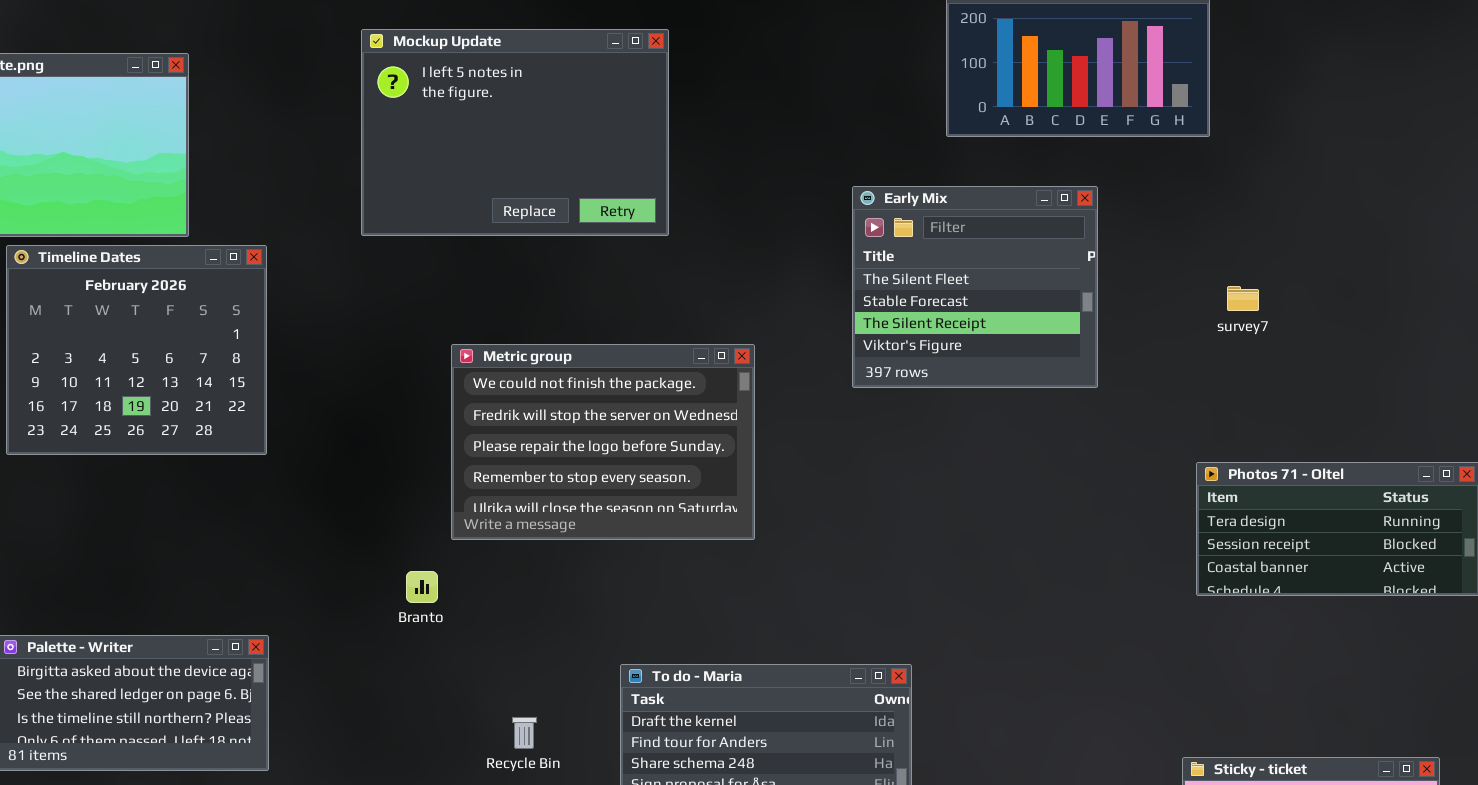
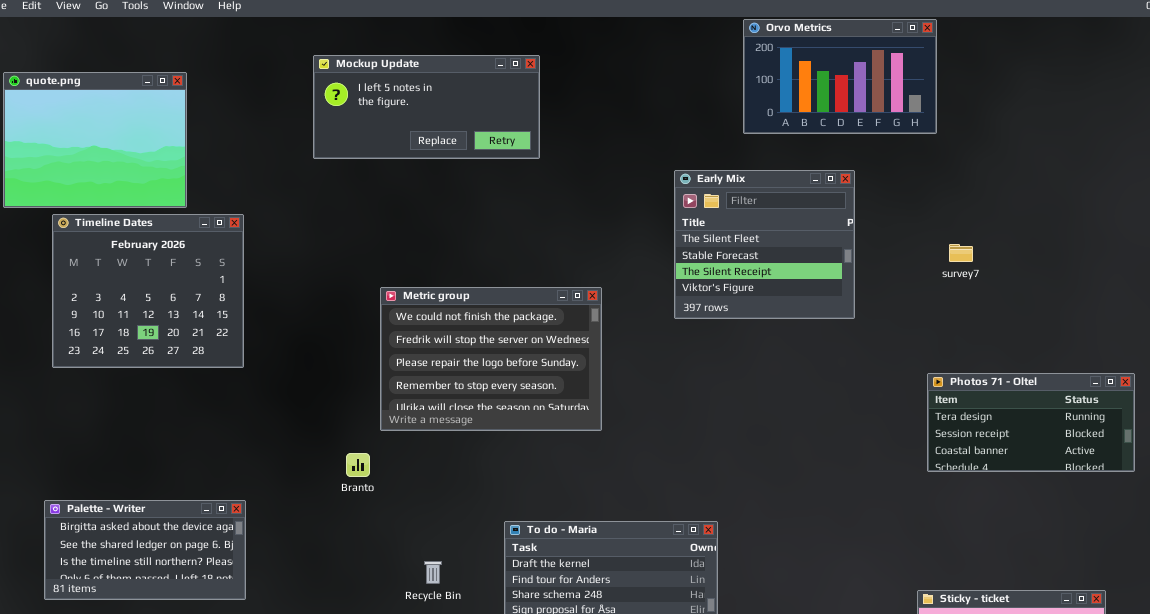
Mockup Update: [361,29,669,236] -> [313,55,540,159], resized

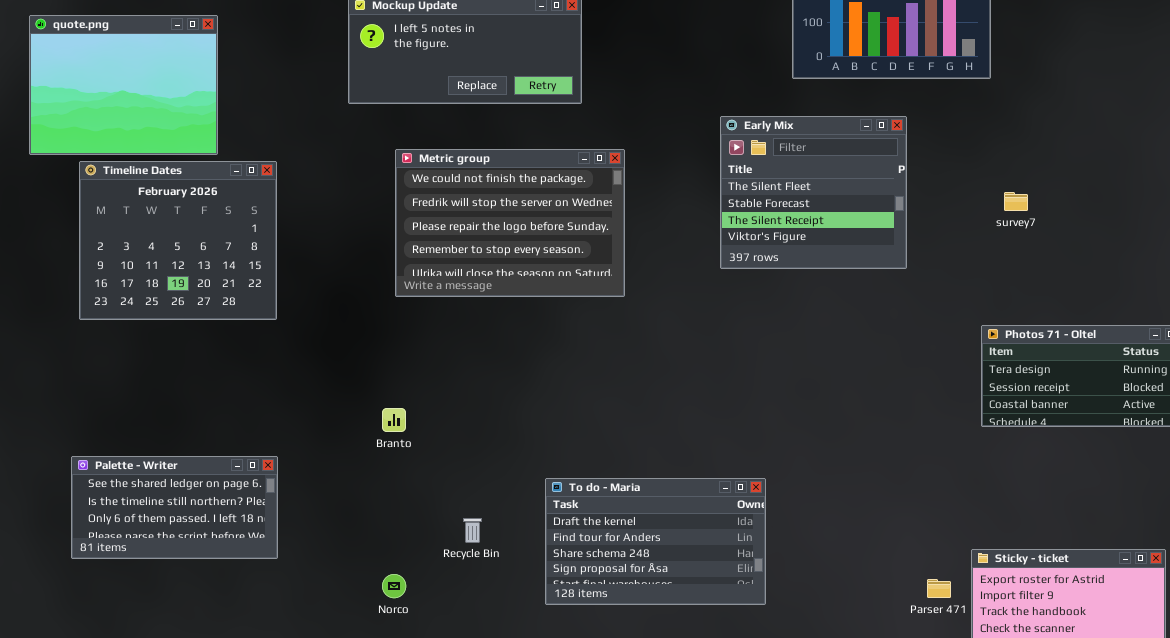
Metric group: [380,287,602,431] -> [395,149,625,297], moved
Palette - Writer: [44,500,246,600] -> [71,456,278,559], scrolled down 1 row

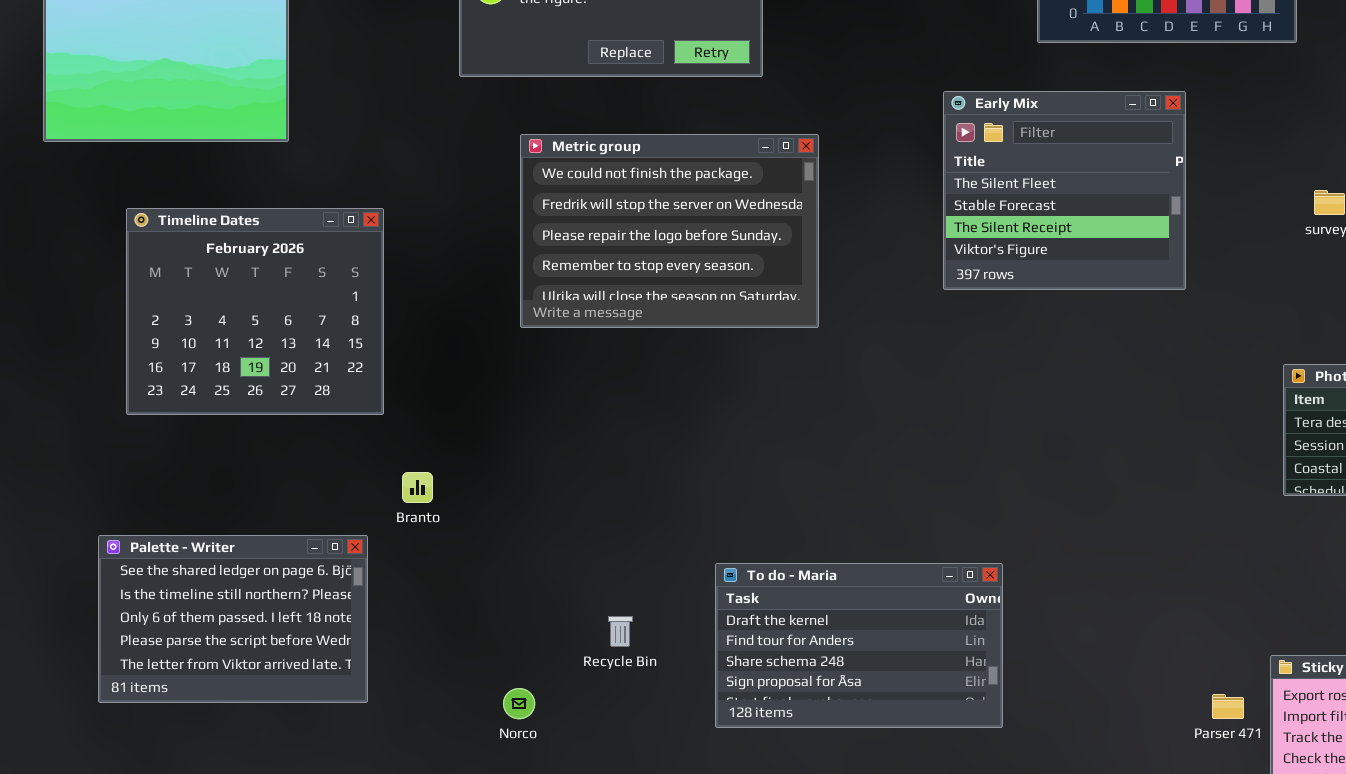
Timeline Dates: [79,161,277,320] -> [126,208,384,415], moved
Branto: [382,408,406,432] -> [402,472,433,503], moved
Palette - Writer: [71,456,278,559] -> [98,535,368,703], resized

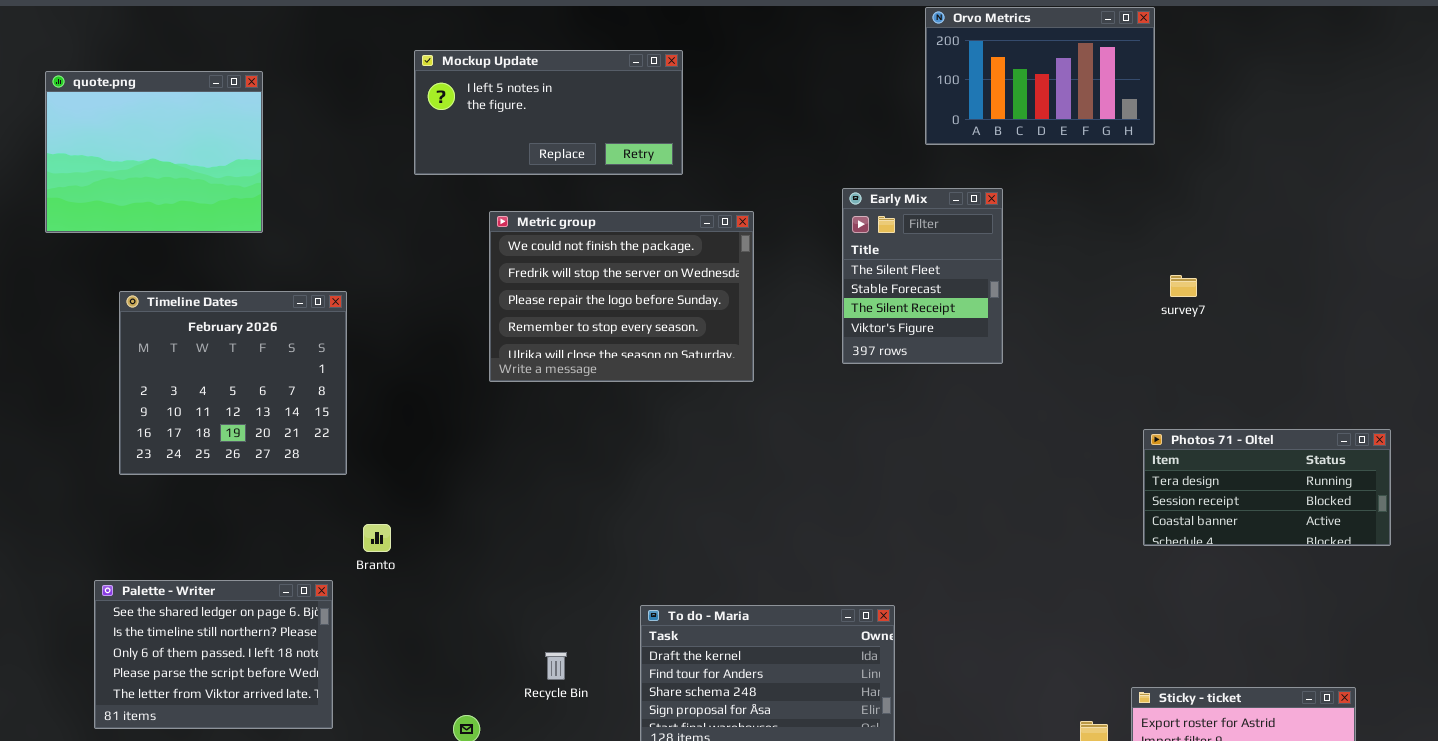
Early Mix: [943,91,1186,290] -> [842,188,1003,364], resized
Metric group: [520,134,819,328] -> [489,211,754,382], moved

